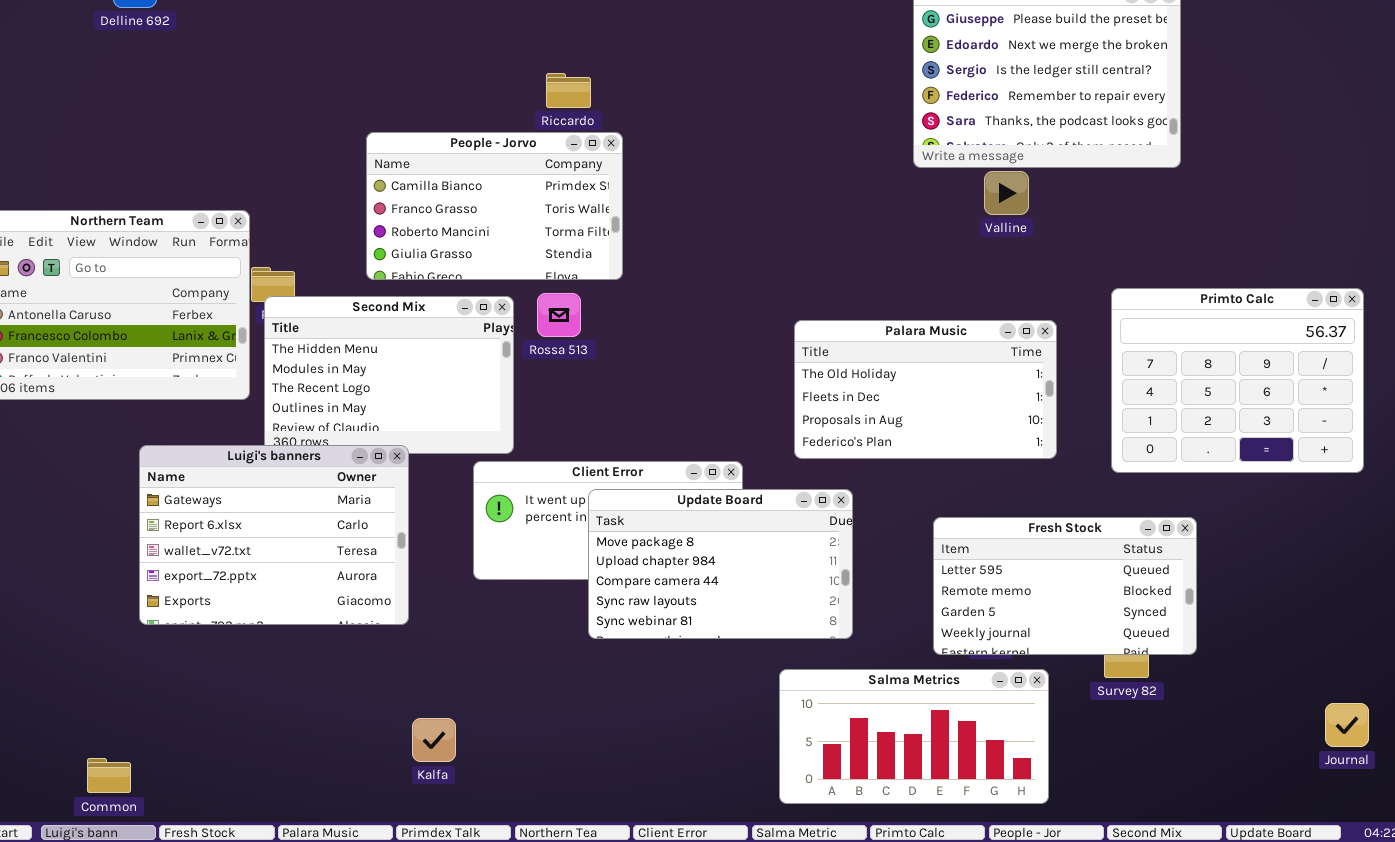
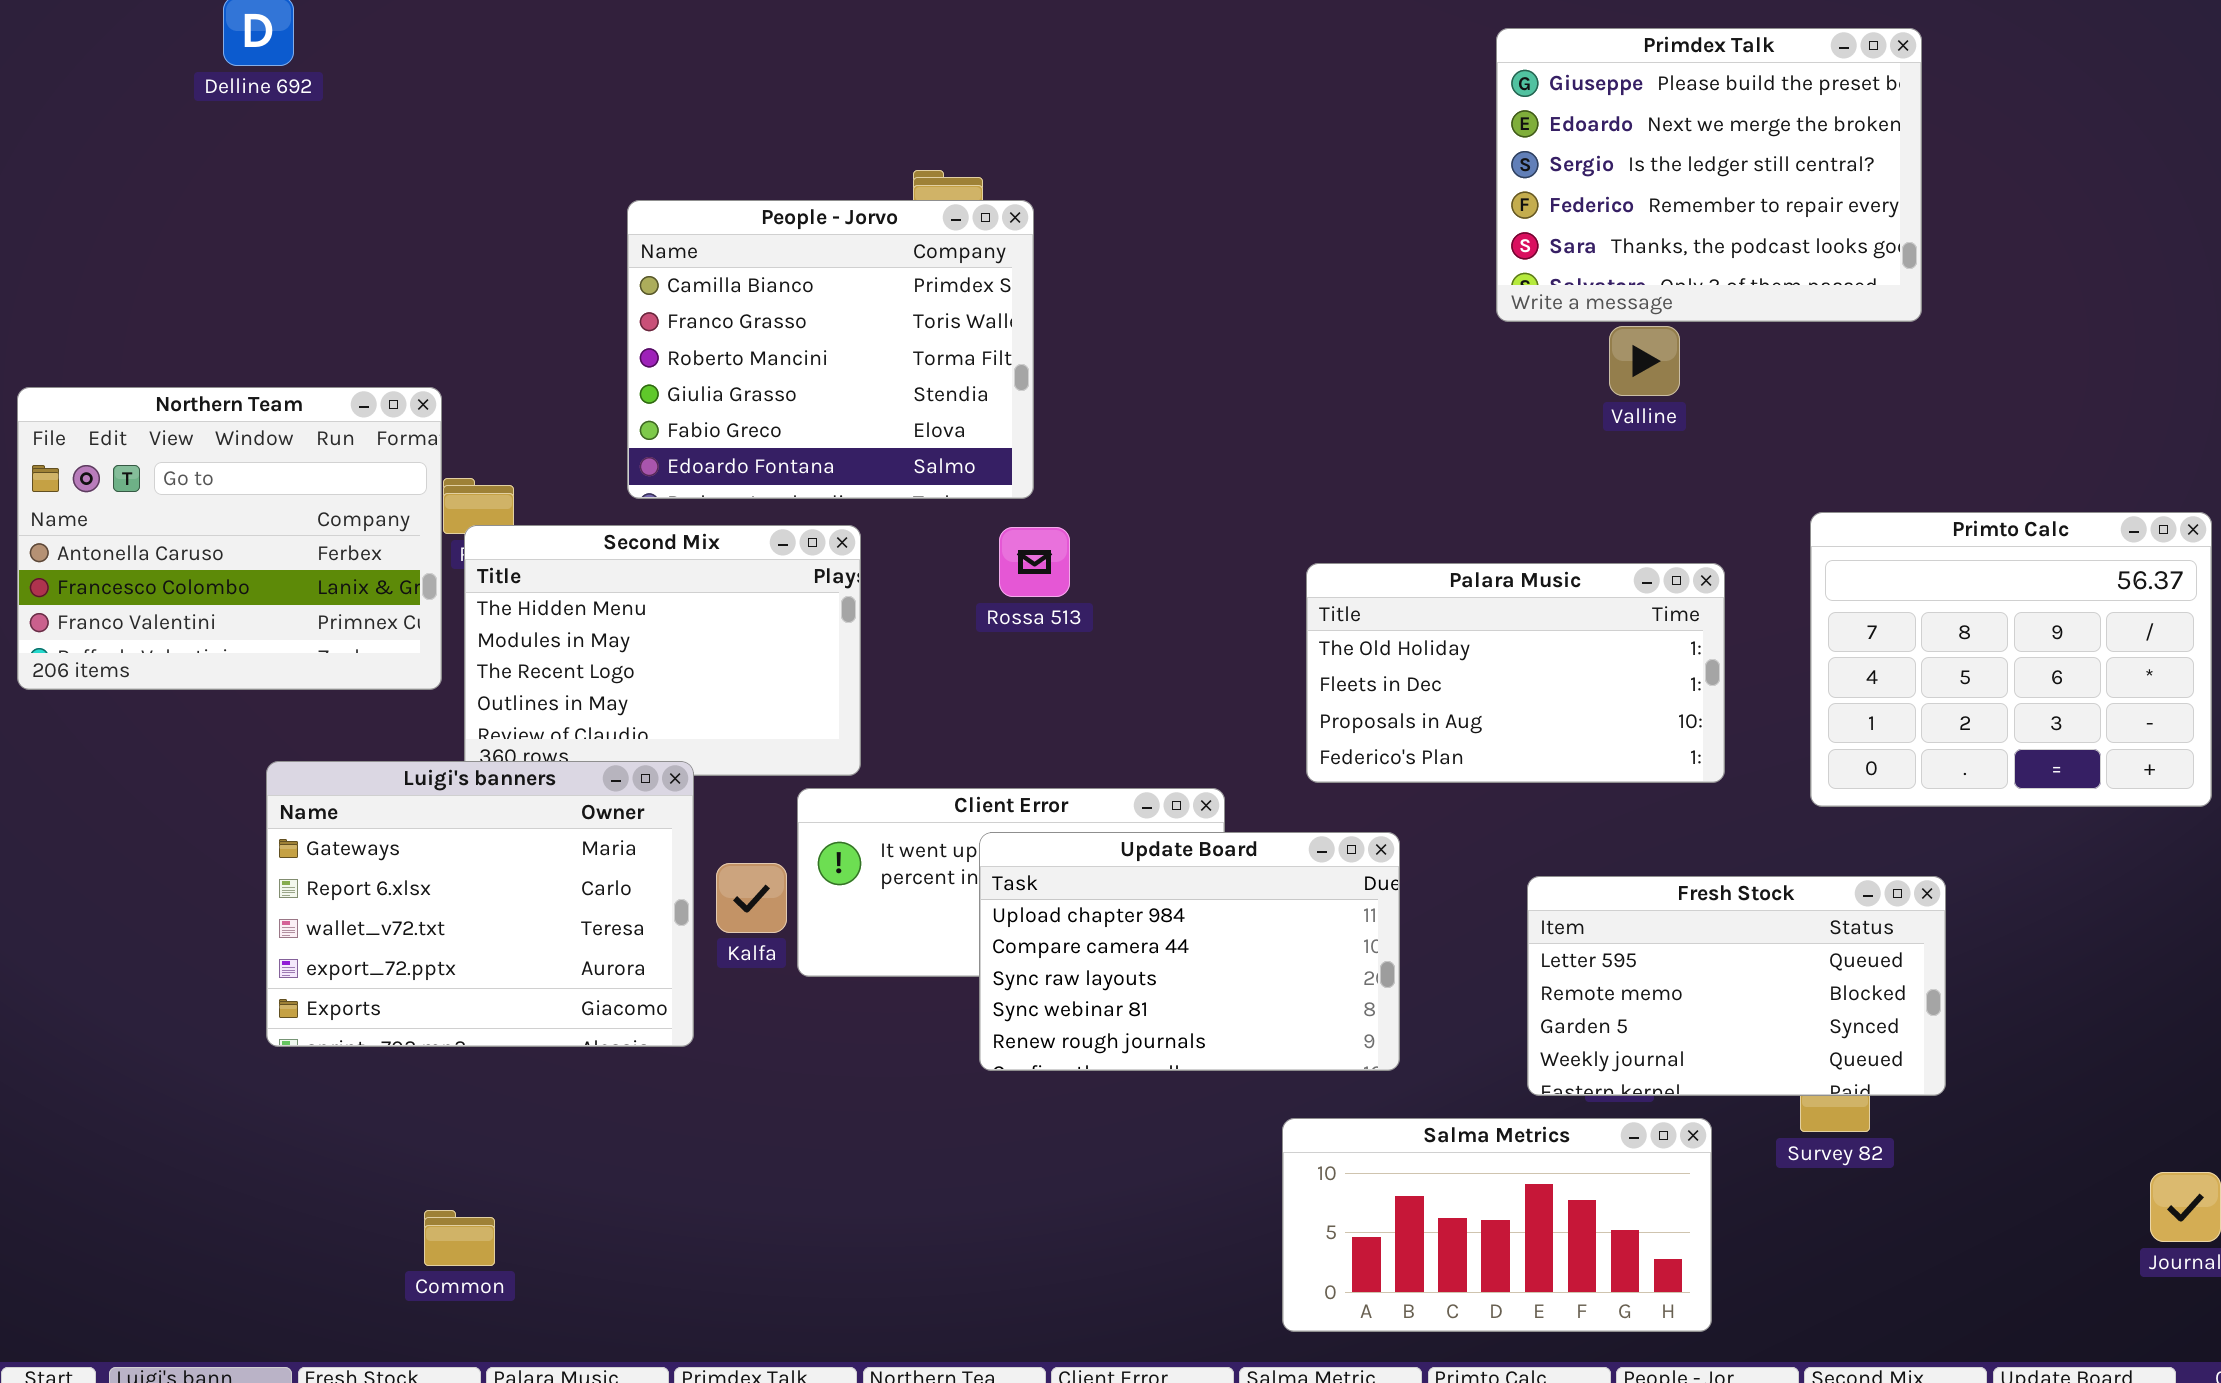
People - Jorvo: [366,132,623,280] -> [627,200,1034,499], resized
Rossa 513: [537,293,581,337] -> [999,527,1070,597], moved
Update Board: [588,489,853,639] -> [979,832,1400,1071], scrolled down 1 row
Kalfa: [412,718,456,762] -> [716,863,787,933], moved
Common: [87,758,131,793] -> [424,1210,495,1266], moved

